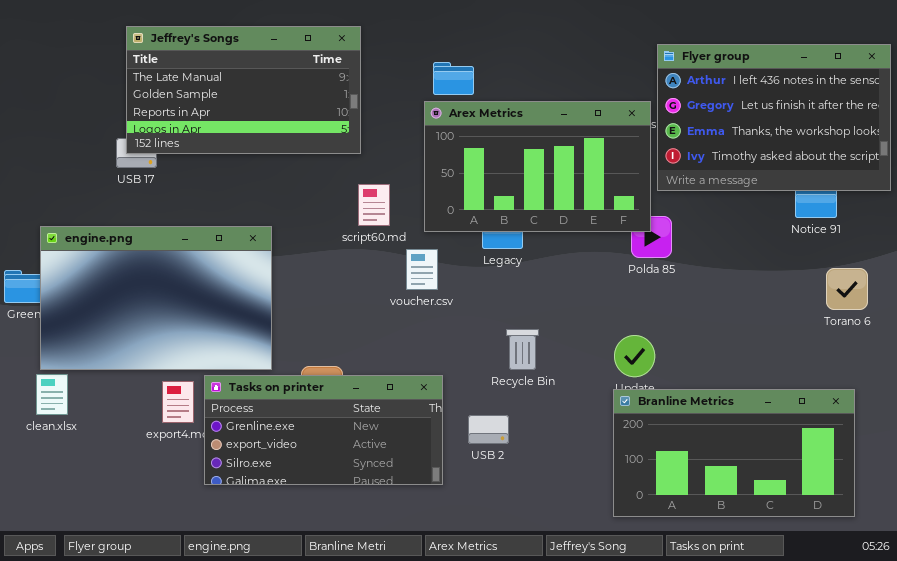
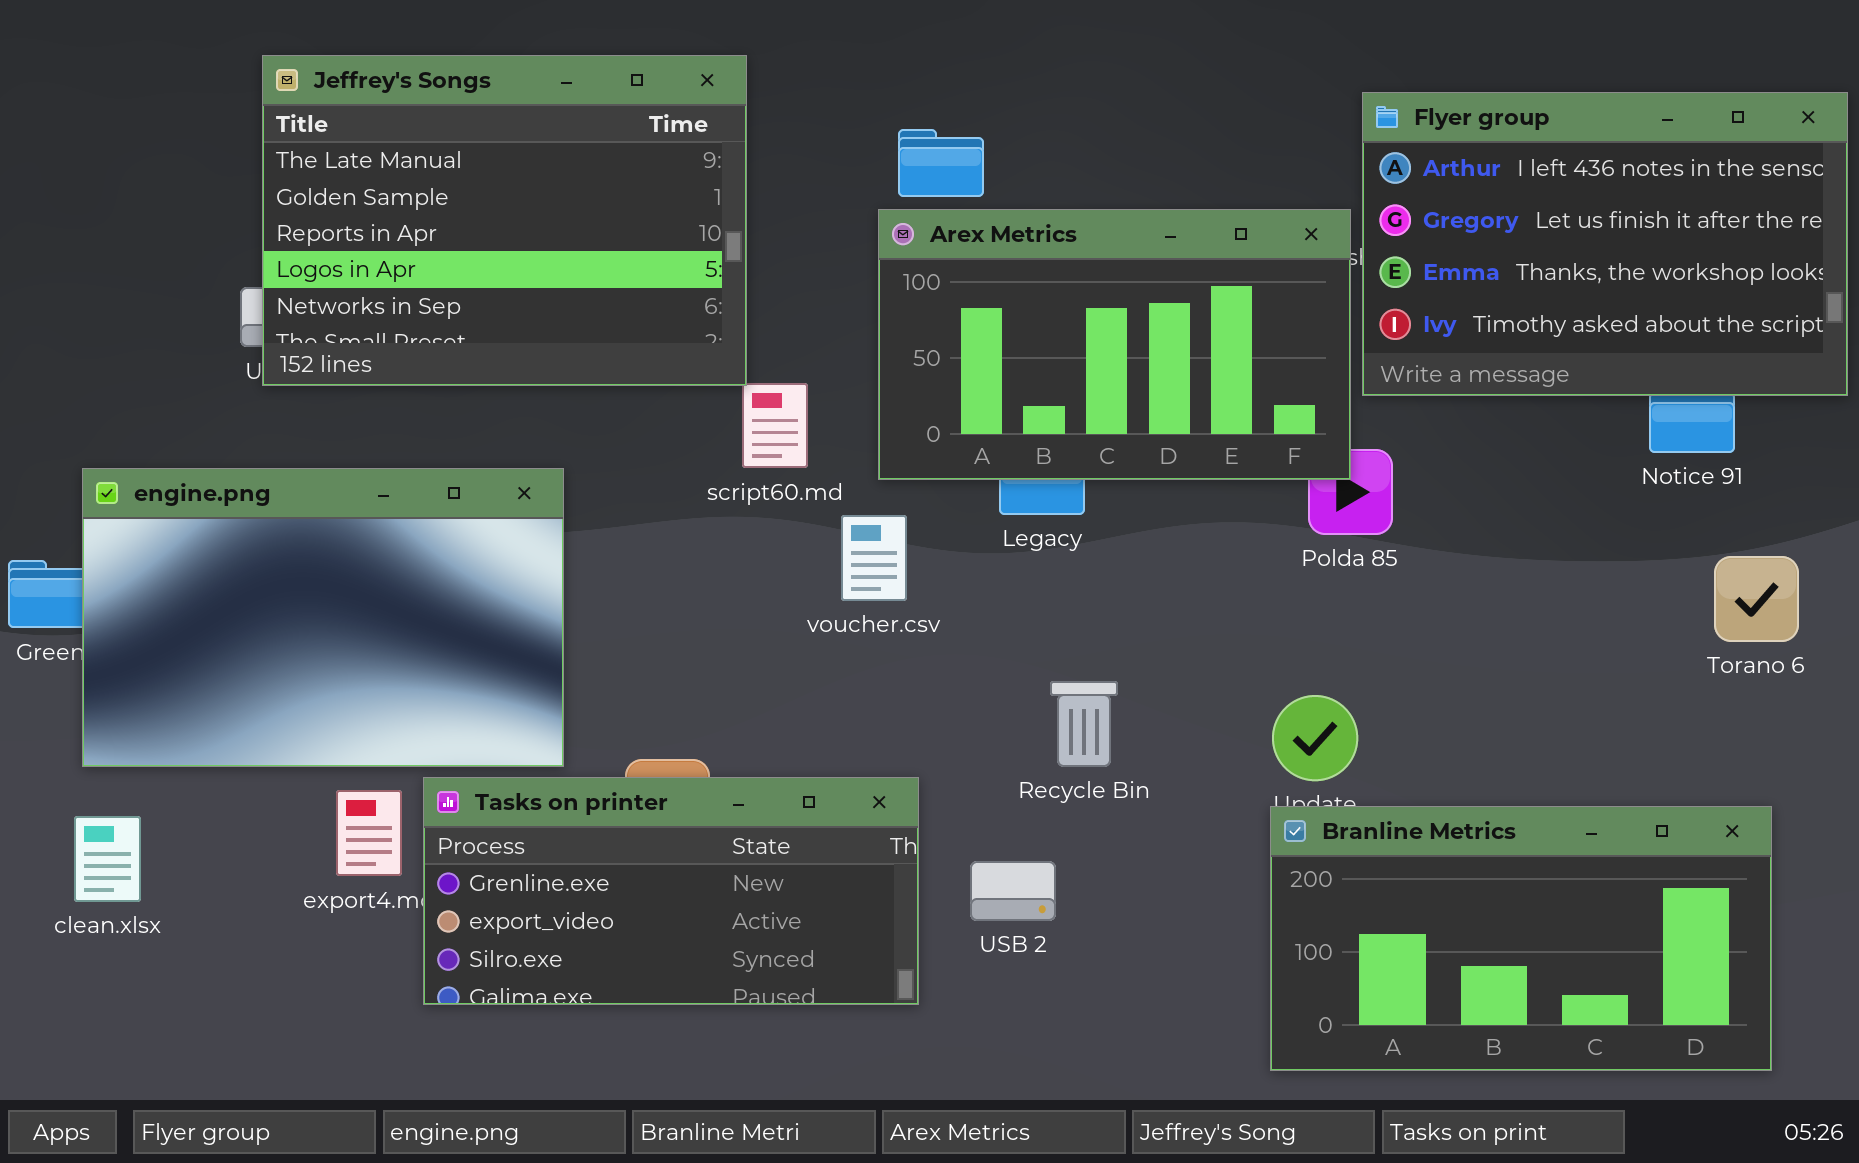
Jeffrey's Songs: [126,26,361,154] -> [262,55,747,386], resized
clean.xlsx: [36,374,68,415] -> [74,816,141,902], moved

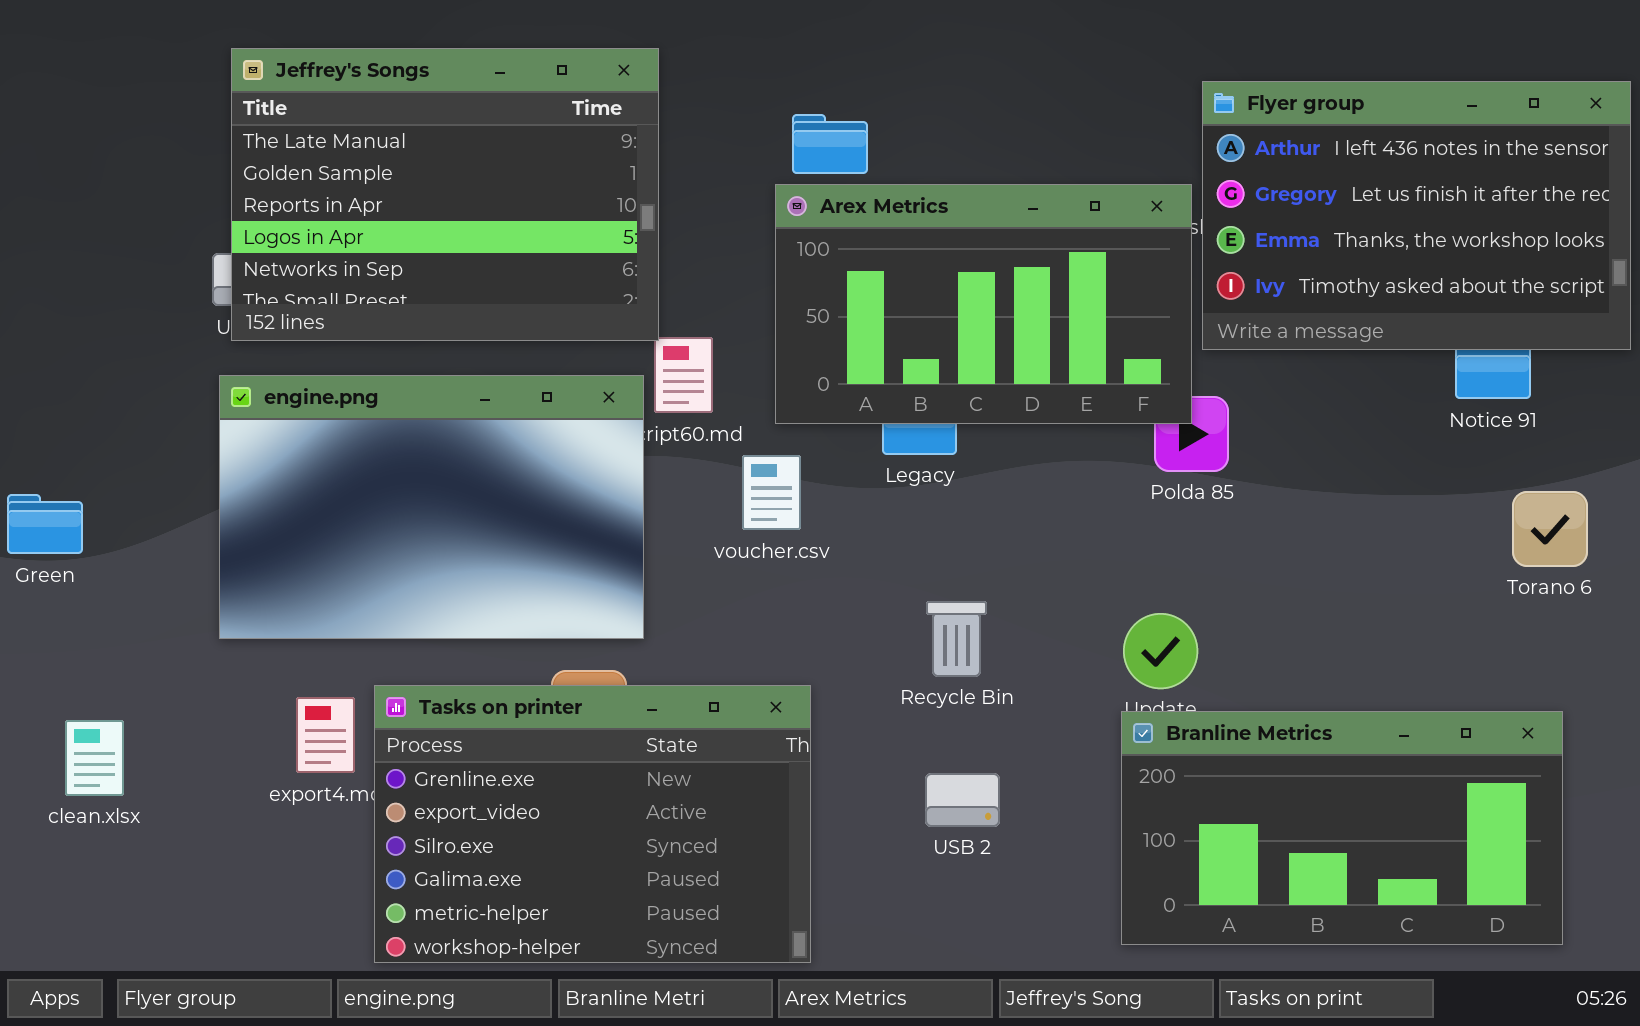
engine.png: [82,468,564,767] -> [219,375,644,639], moved
Tasks on printer: [423,777,919,1005] -> [374,685,811,963], resized
USB 2: [970,861,1056,921] -> [925,773,1000,827], moved

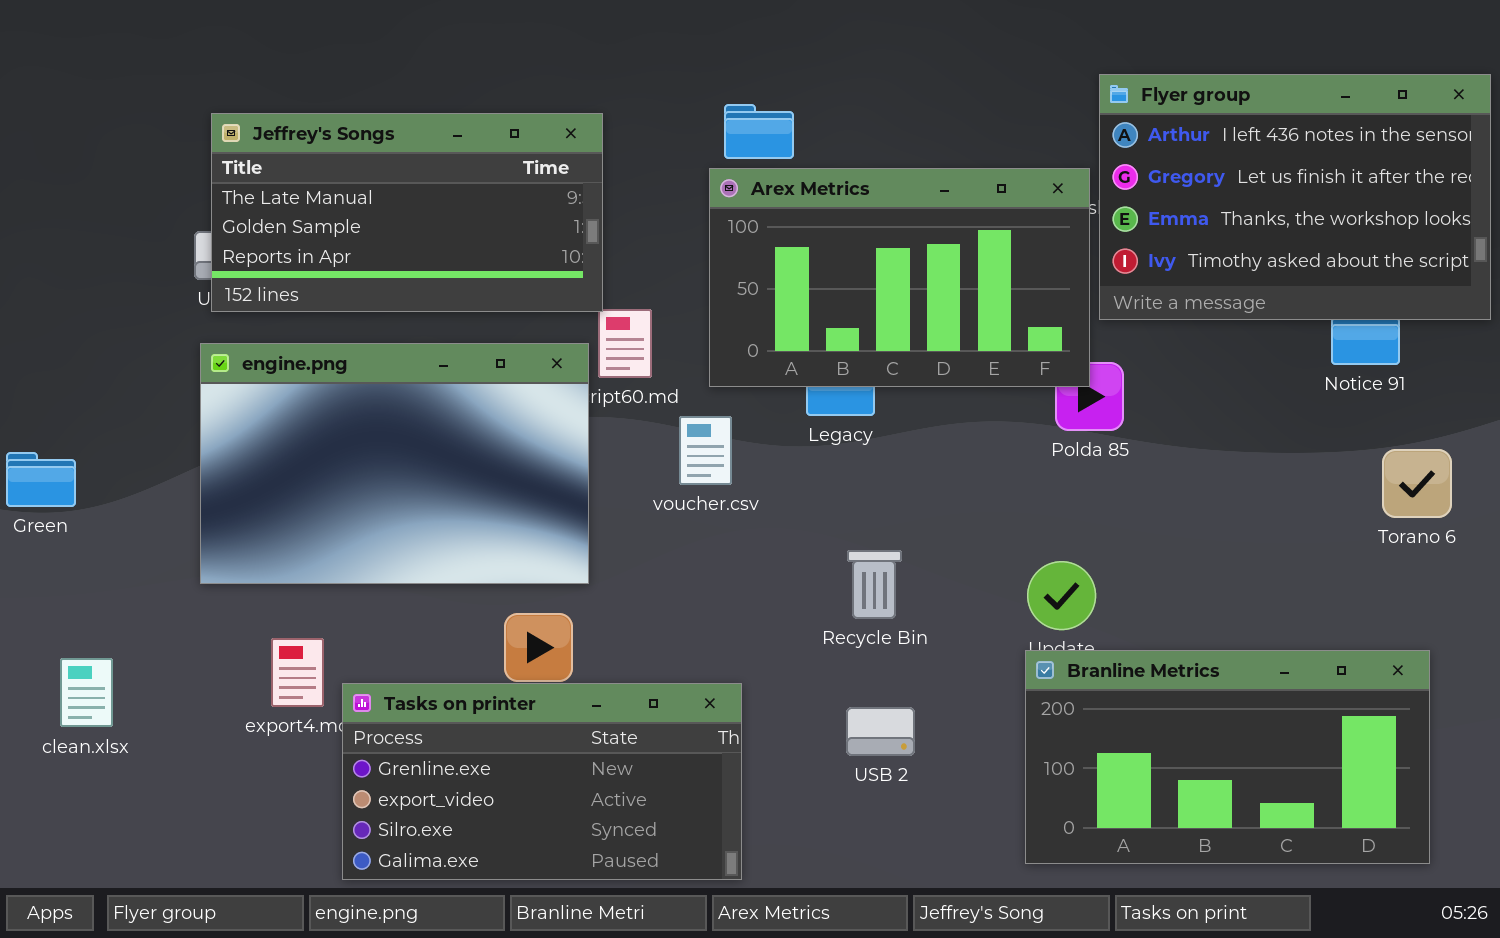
Jeffrey's Songs: [231,48,659,341] -> [211,113,603,312], resized
Tasks on printer: [374,685,811,963] -> [342,683,742,880], resized

